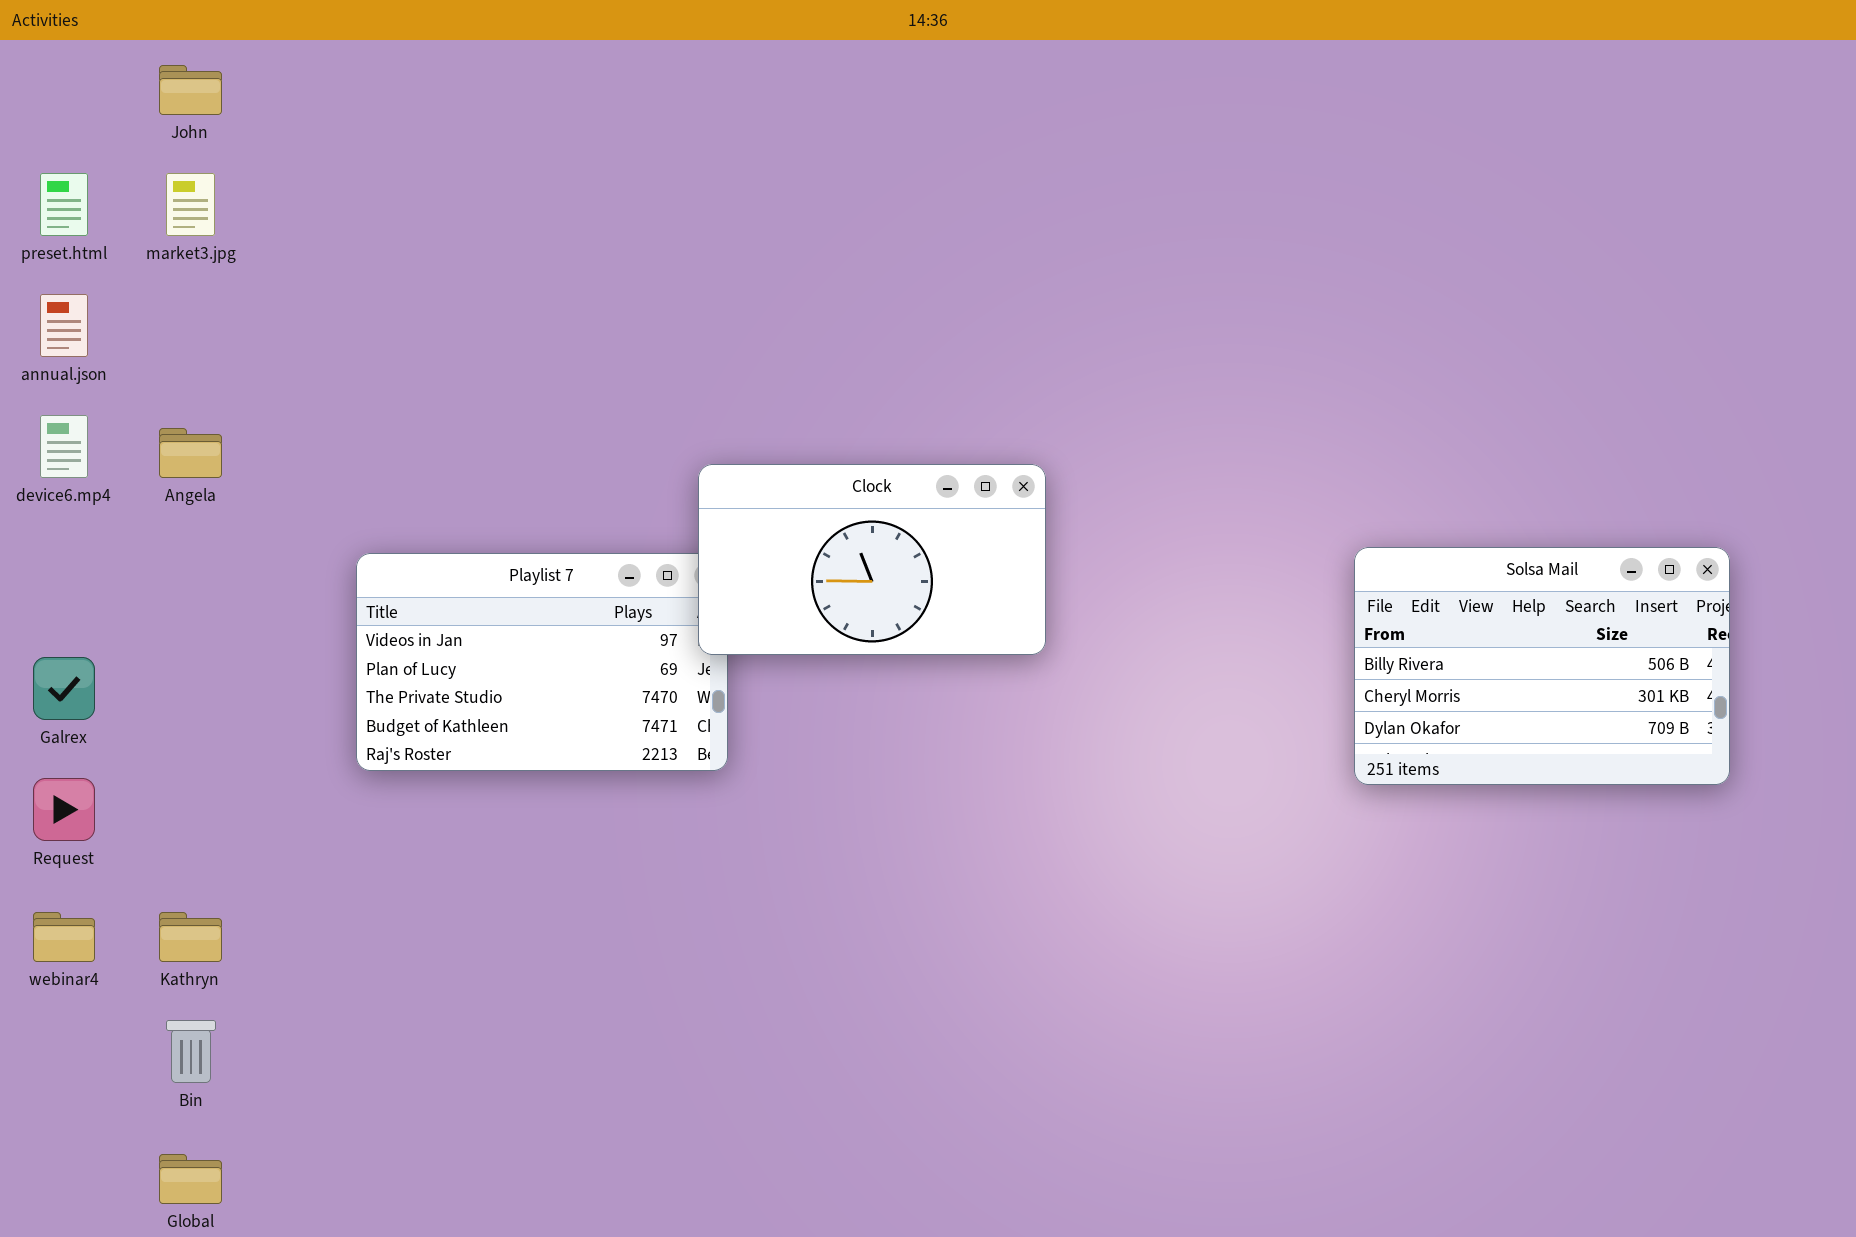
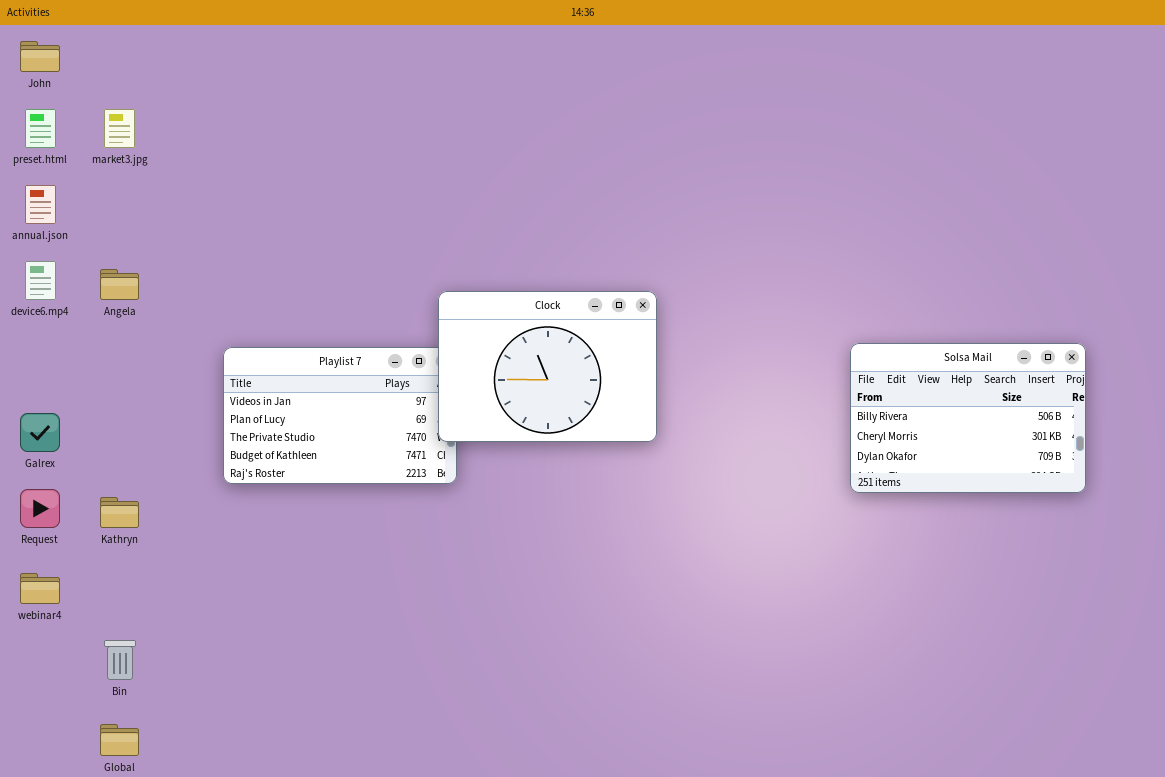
John: [159,65,222,115] -> [20,41,60,72], moved
Clock: [698,464,1046,655] -> [438,291,657,442], resized
Kathryn: [159,912,222,962] -> [100,497,139,528], moved

